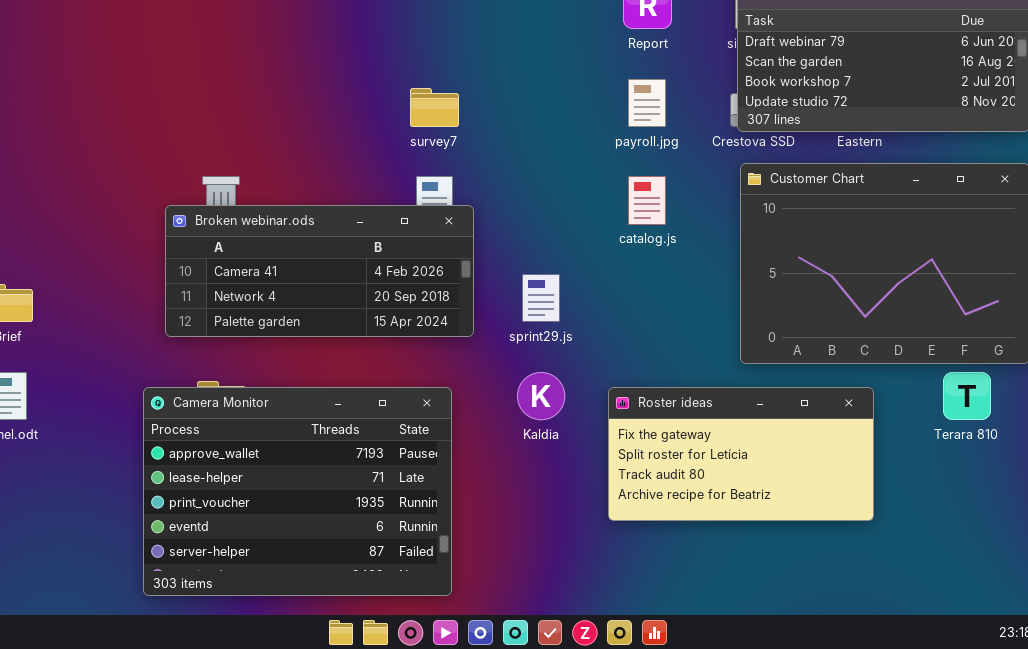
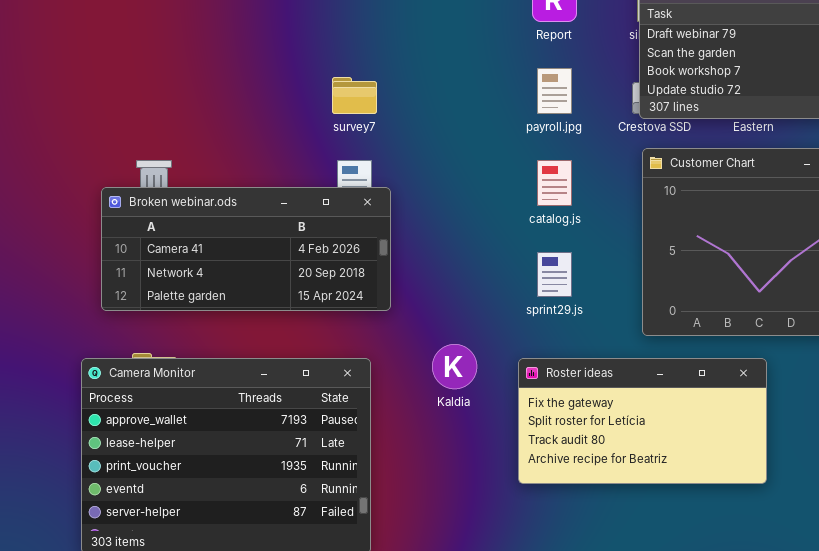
sprint29.js: [522,274,560,322] -> [537,252,572,297], moved

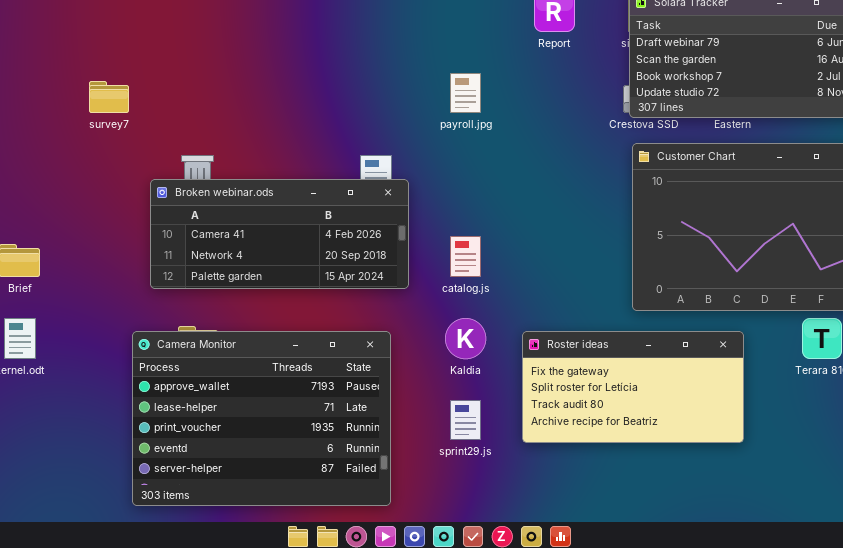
payroll.jpg: [537,68,572,114] -> [450,73,481,113], moved
survey7: [332,77,377,114] -> [89,81,129,113], moved
catalog.js: [537,160,572,206] -> [450,236,481,277], moved
sprint29.js: [537,252,572,297] -> [450,400,481,440], moved

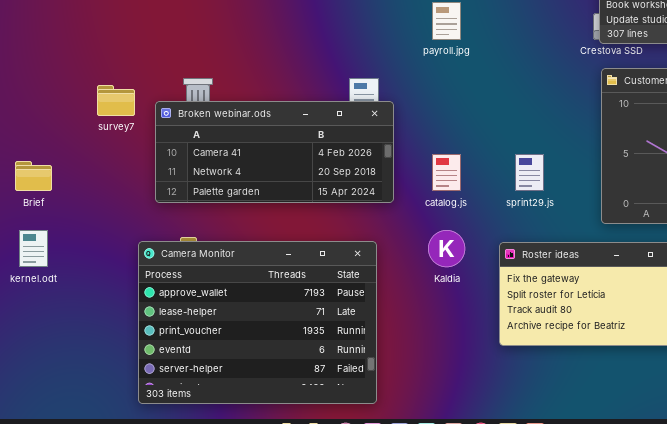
survey7: [89,81,129,113] -> [97,85,135,116], moved
sprint29.js: [450,400,481,440] -> [515,154,544,191], moved

